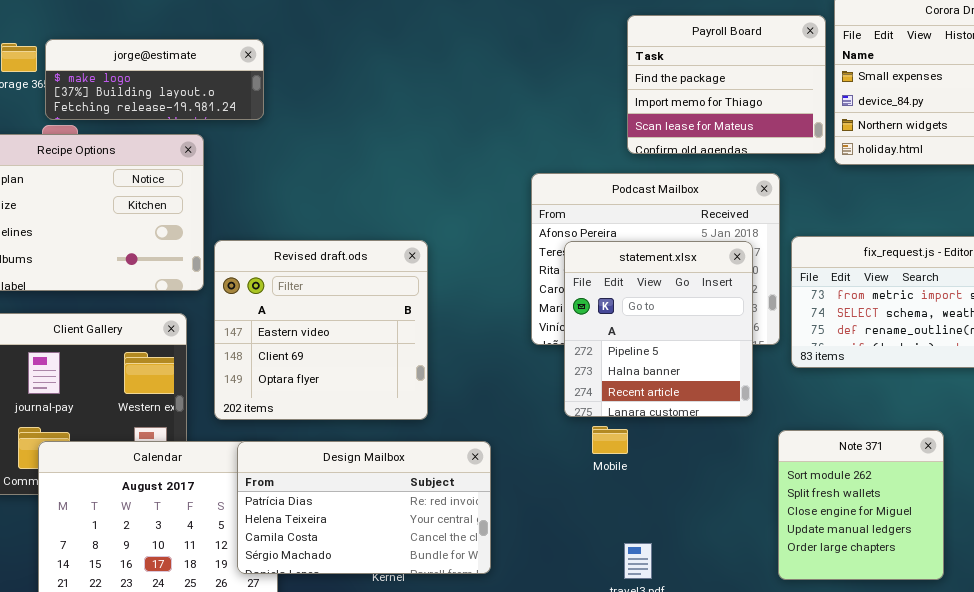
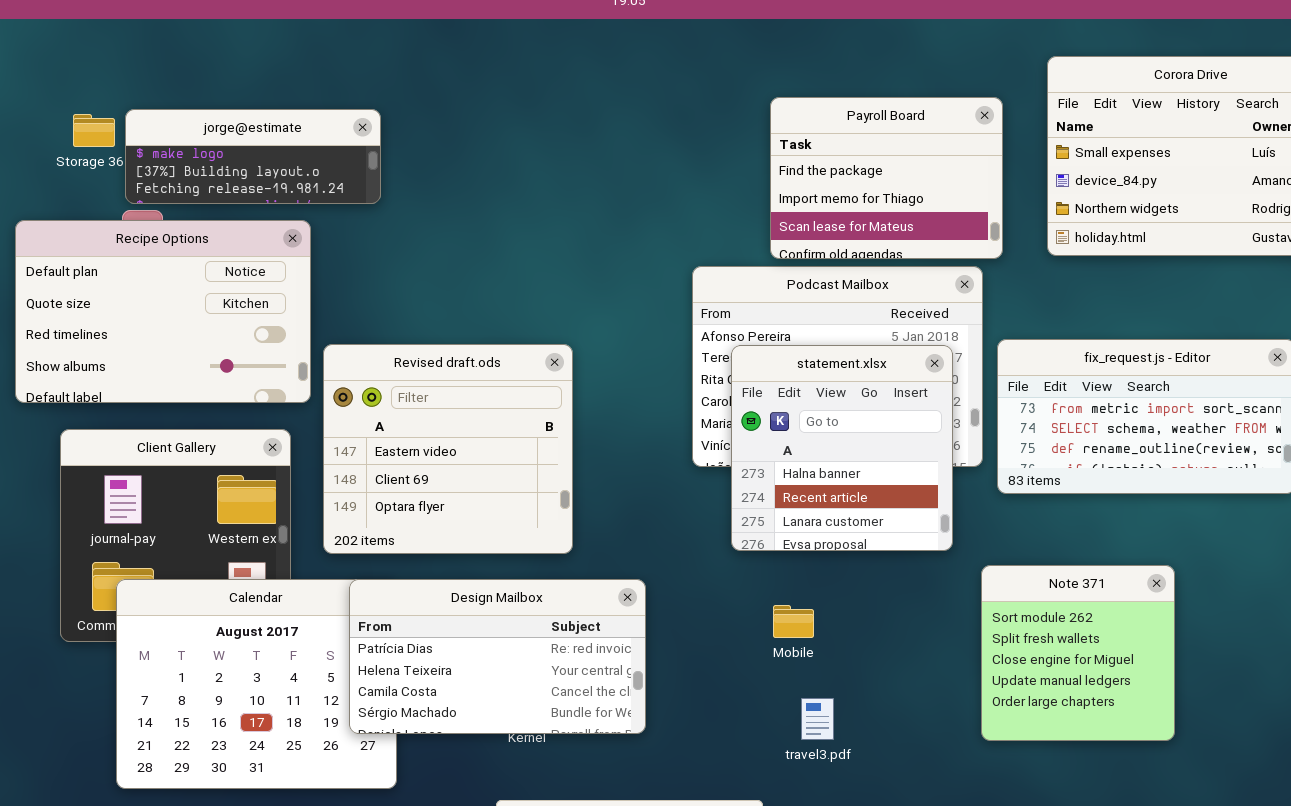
Payroll Board: [627,15,826,154] -> [770,97,1003,259], moved
statement.xlsx: [564,241,753,417] -> [731,345,953,551], scrolled down 1 row
Mobile: [592,426,628,454] -> [773,605,814,638], moved

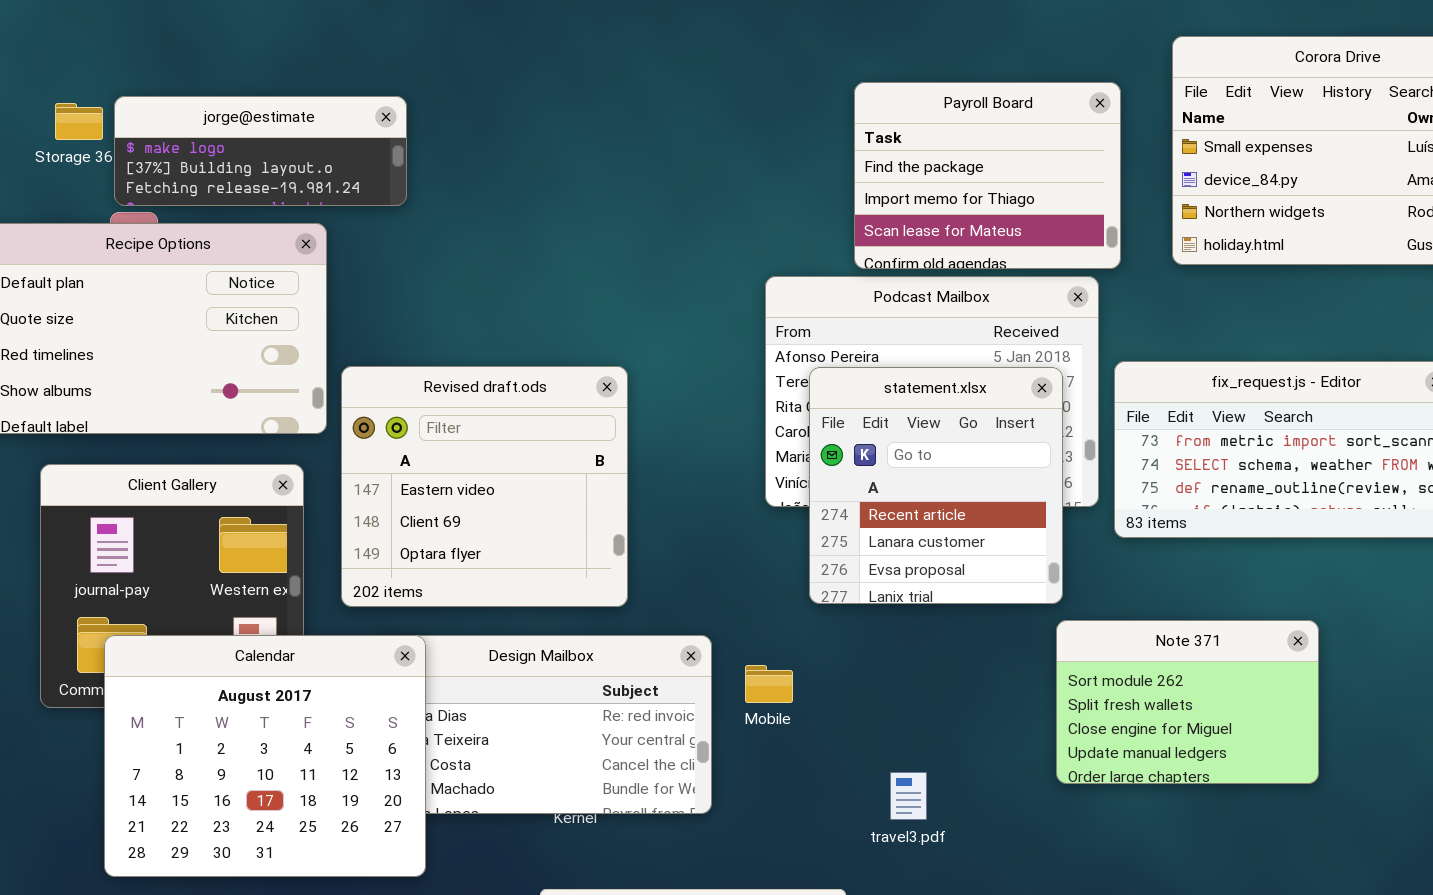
statement.xlsx: [731,345,953,551] -> [809,367,1063,604], scrolled down 1 row
Note 371: [981,565,1175,741] -> [1056,620,1319,784], resized
Calendar: [116,579,397,789] -> [104,635,426,877], raised
Mobile: [773,605,814,638] -> [745,665,793,703], moved

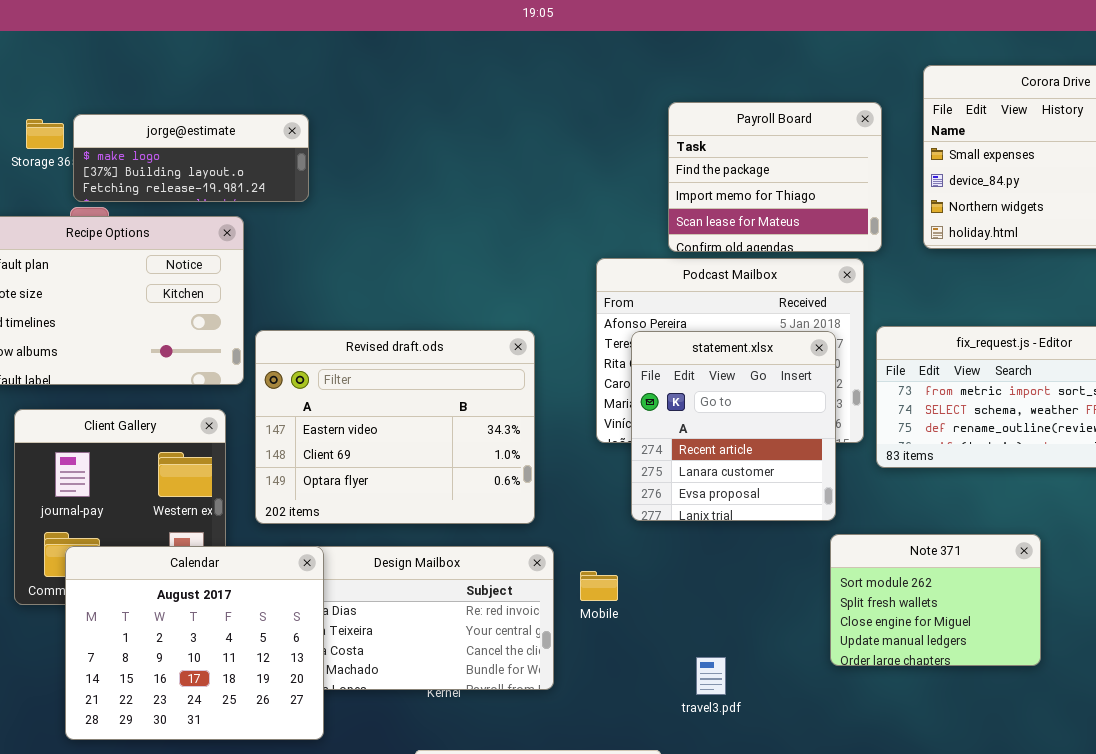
Revised draft.ods: [341,366,628,607] -> [255,330,535,524], resized

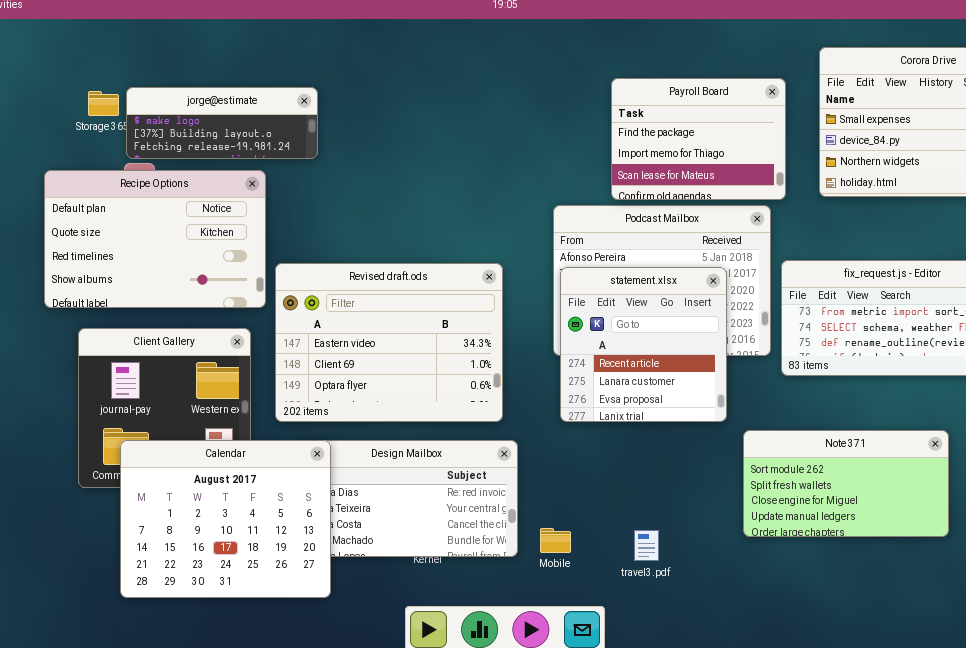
statement.xlsx: [631,331,836,521] -> [560,267,727,422], moved
Note 371: [830,534,1041,666] -> [743,430,949,537], resized
Mobile: [580,571,618,601] -> [540,528,571,553], moved

